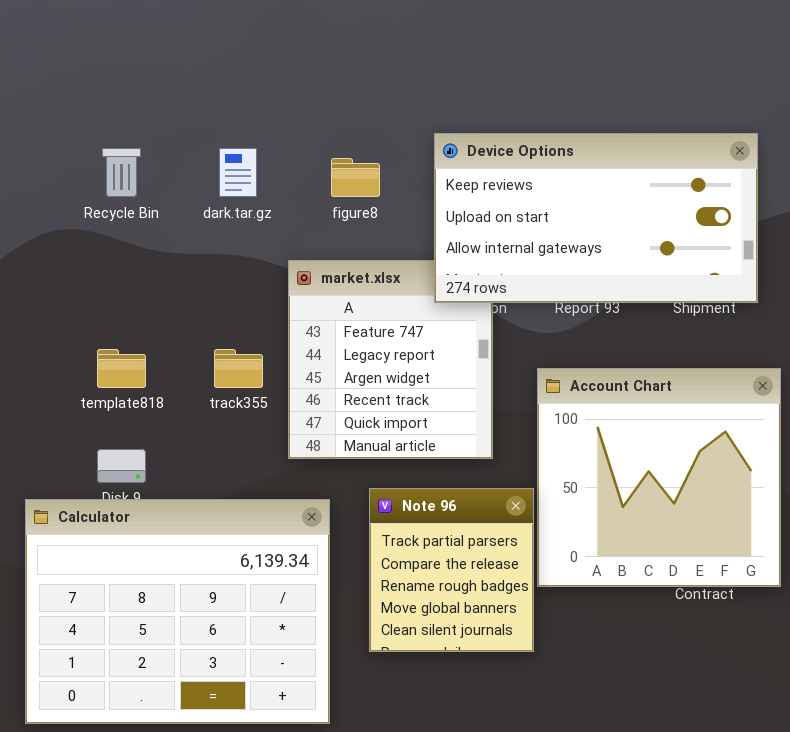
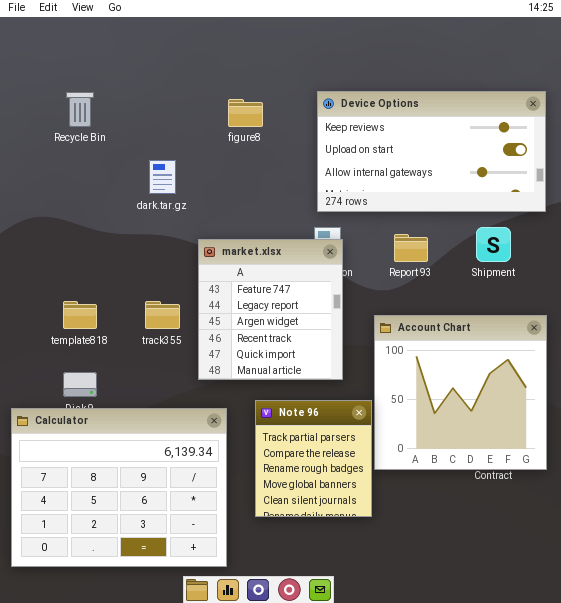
Device Options: [434,133,758,303] -> [317,91,546,212], moved
Recycle Bin: [102,148,141,197] -> [66,92,94,127], moved
figure8: [331,158,380,197] -> [228,99,263,127], moved

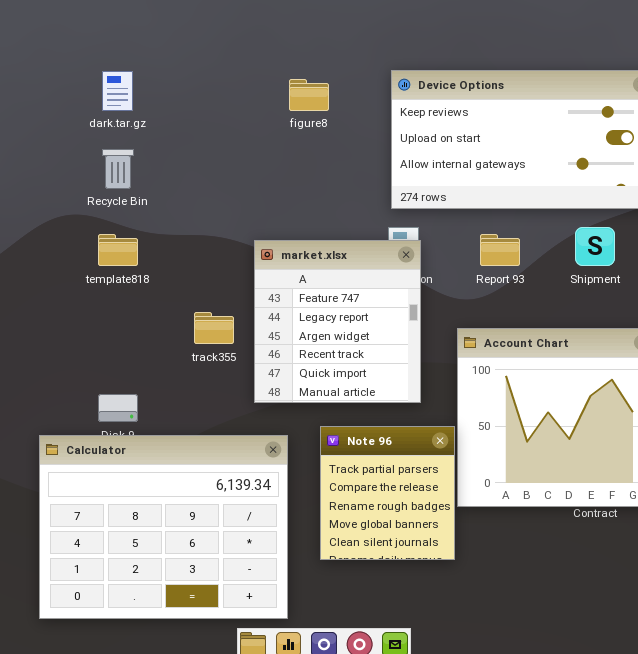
Recycle Bin: [66,92,94,127] -> [102,149,134,189], moved
dark.tar.gz: [149,160,176,194] -> [102,71,133,111], moved
template818: [63,301,97,329] -> [98,234,138,266], moved

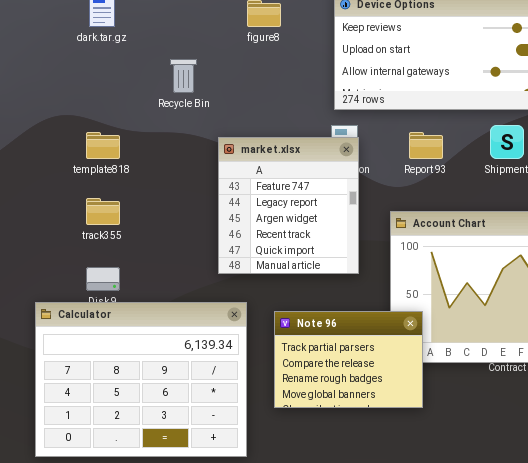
Recycle Bin: [102,149,134,189] -> [170,59,197,93], moved
track355: [194,312,234,344] -> [86,198,120,225], moved
Note 96: [320,426,455,560] -> [274,311,423,408], resized

